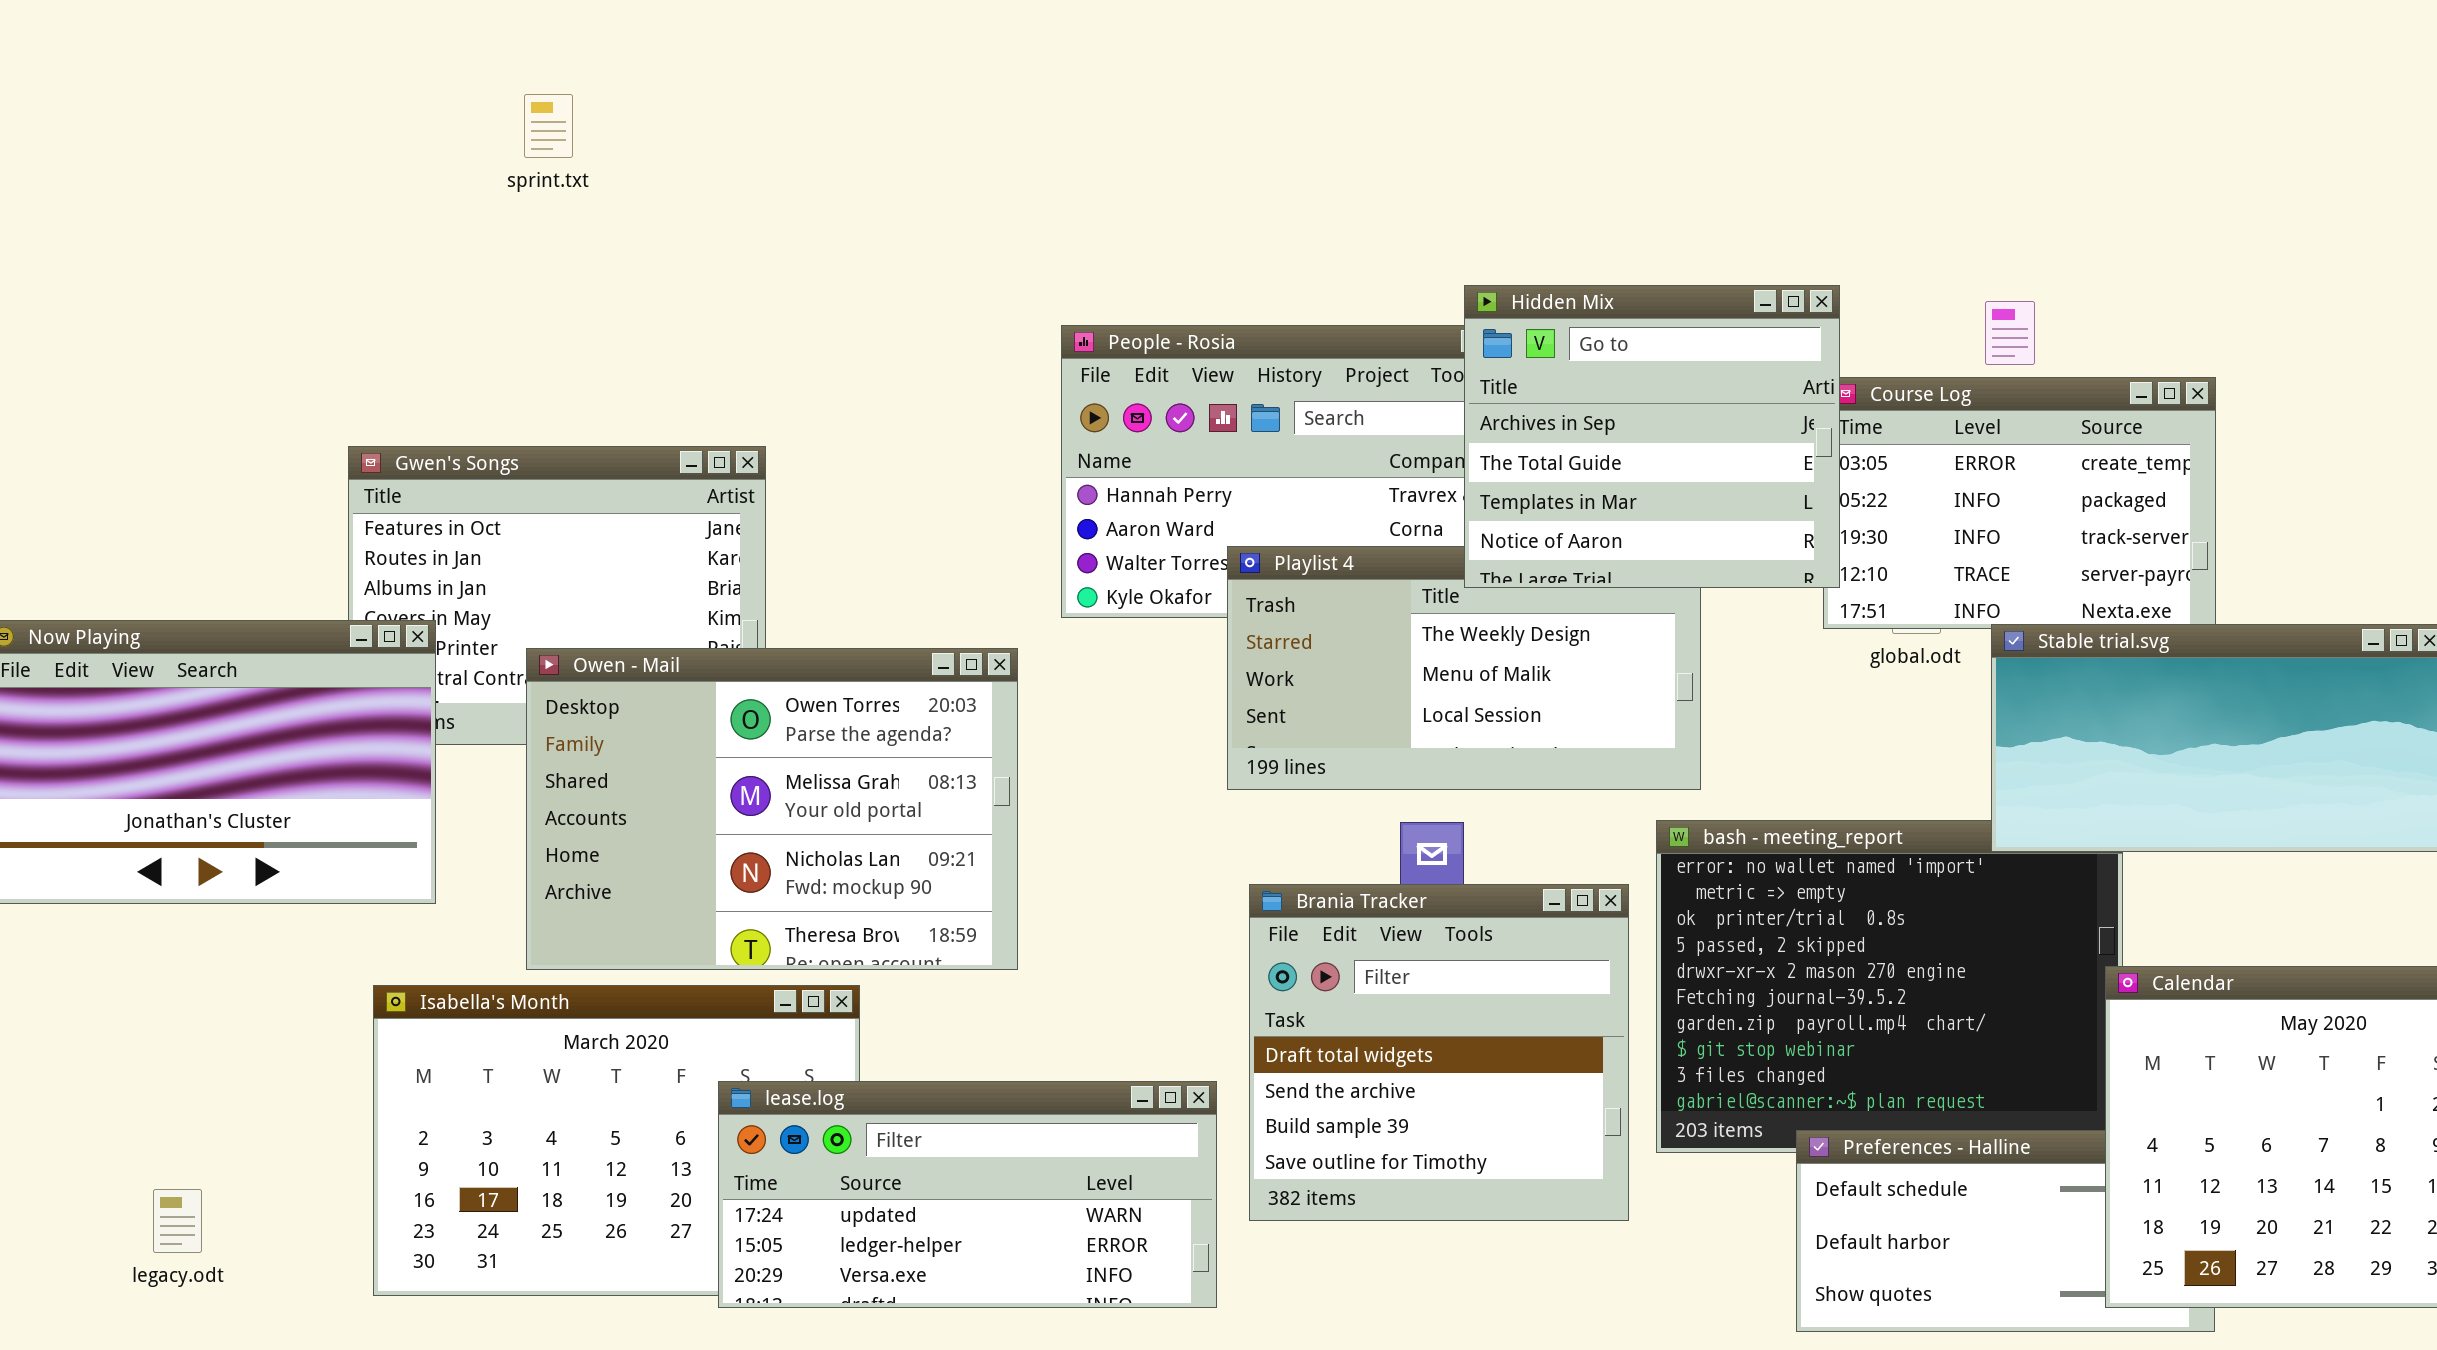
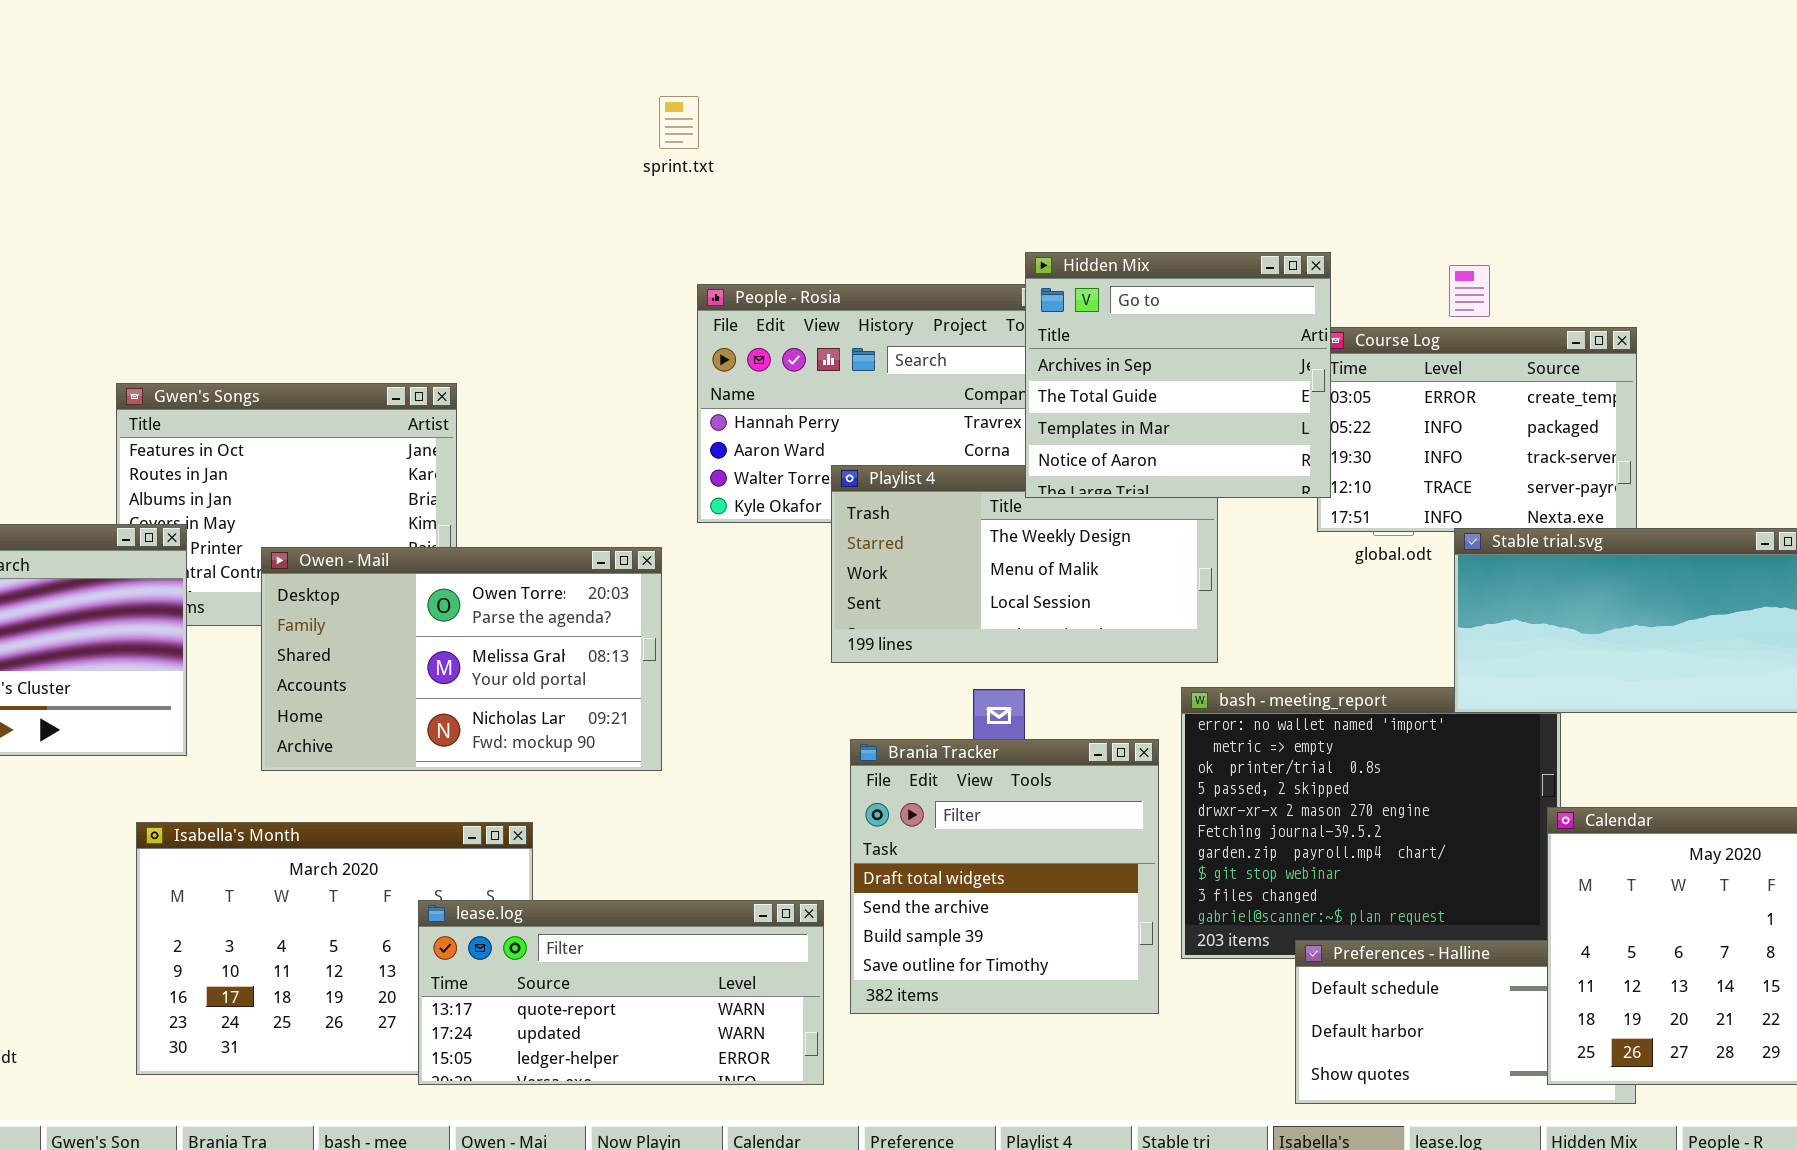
sprint.txt: [524,94,573,158] -> [659,96,699,149], moved
Owen - Mail: [526,648,1018,970] -> [261,547,662,771], resized
lease.log: [718,1081,1217,1308] -> [418,900,824,1085], scrolled up 1 row

